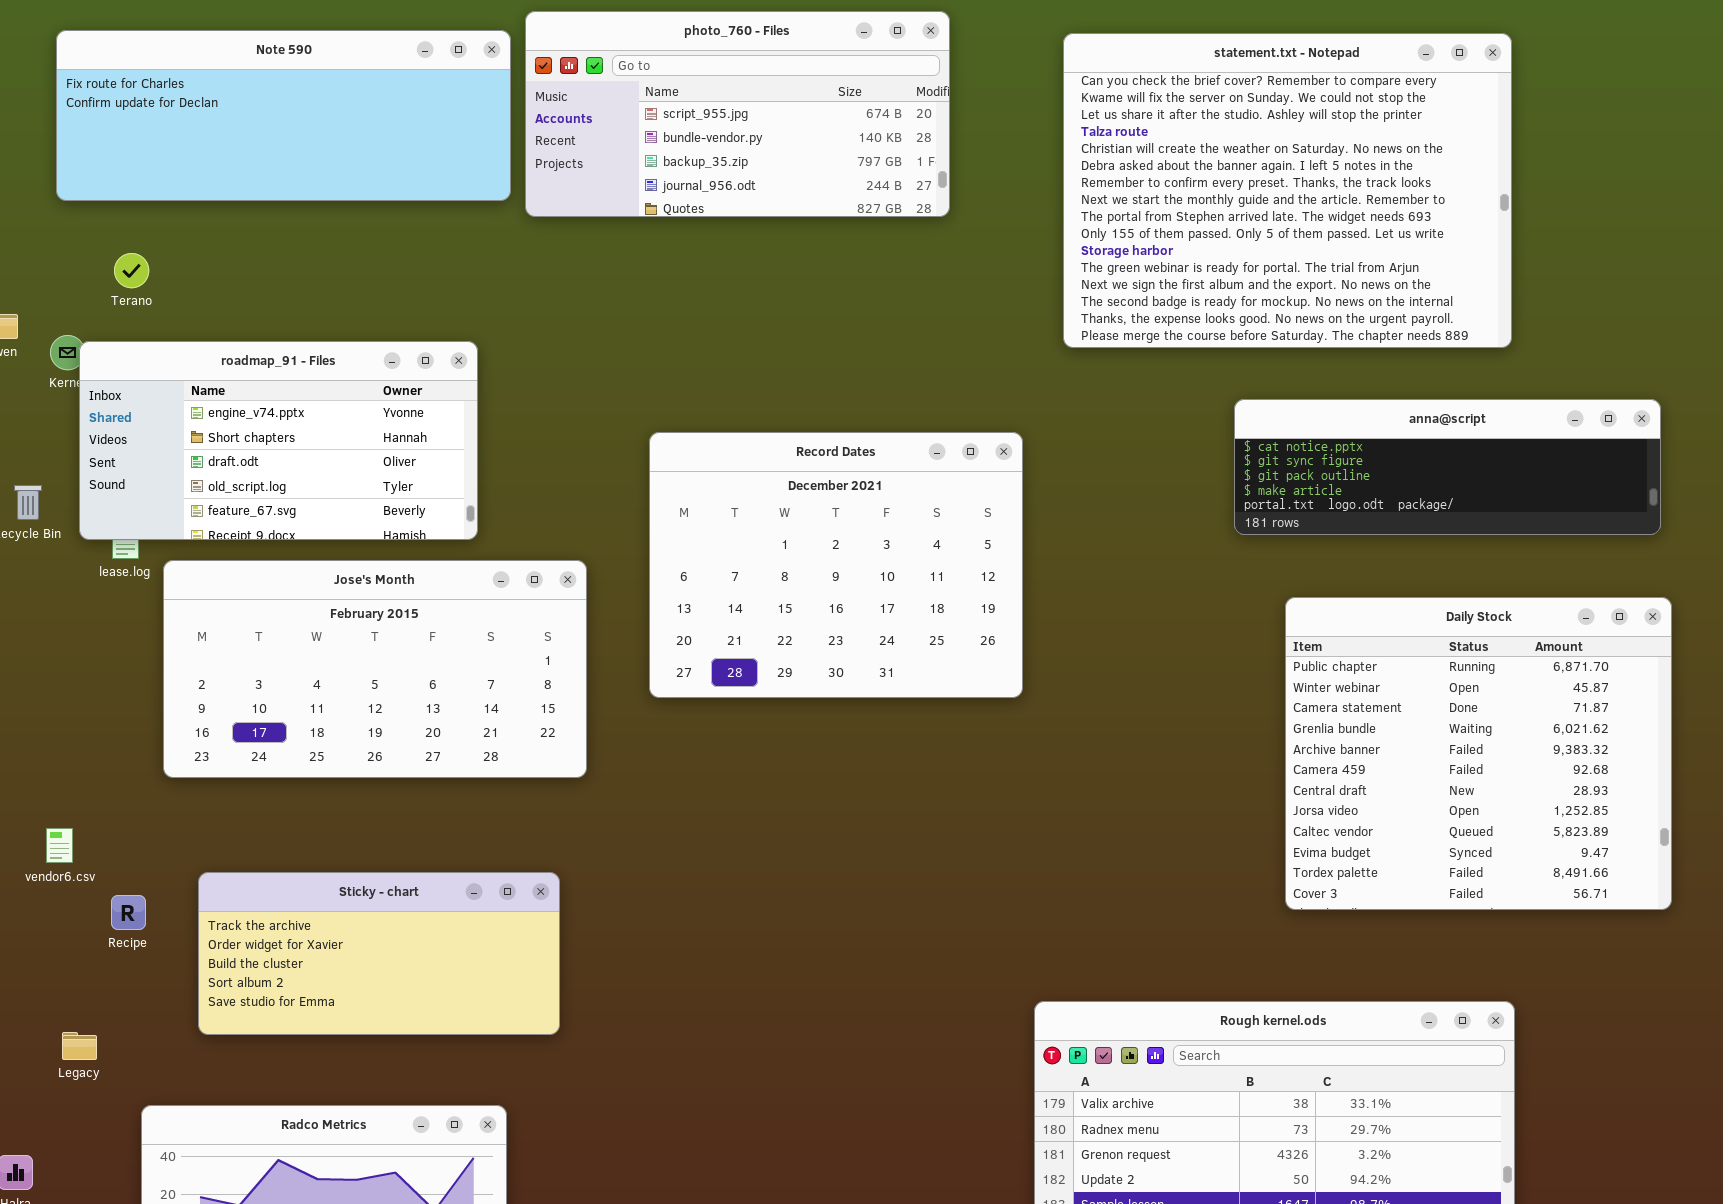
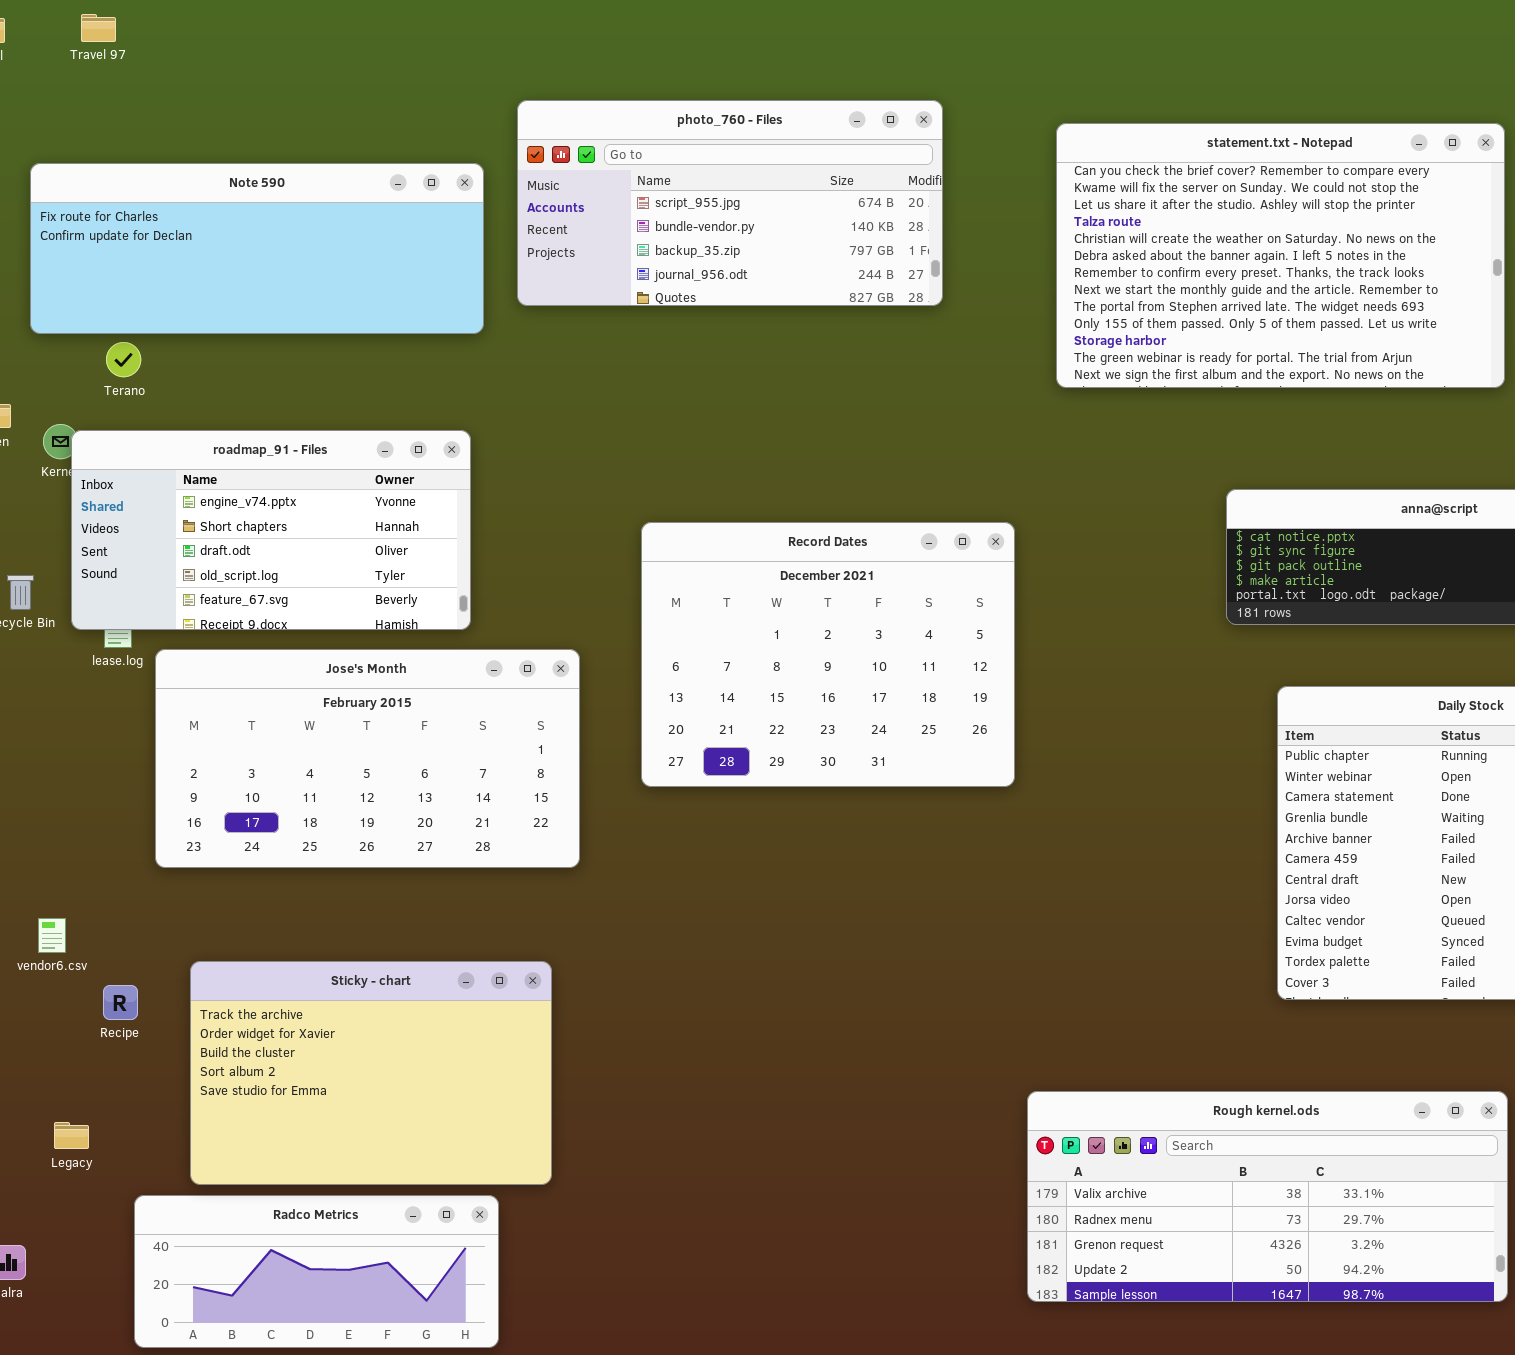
Note 590: [56,30,511,201] -> [30,163,484,334], moved
statement.txt - Notepad: [1063,33,1512,348] -> [1056,123,1505,388], resized
Sticky - chart: [198,872,560,1035] -> [190,961,552,1185], resized

